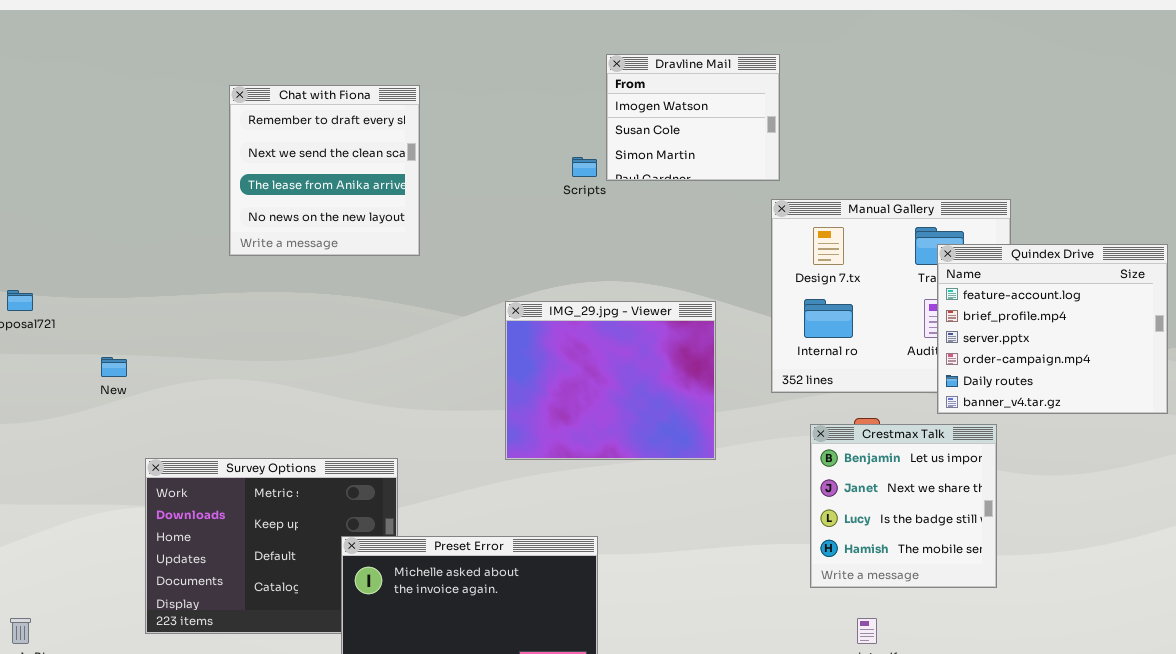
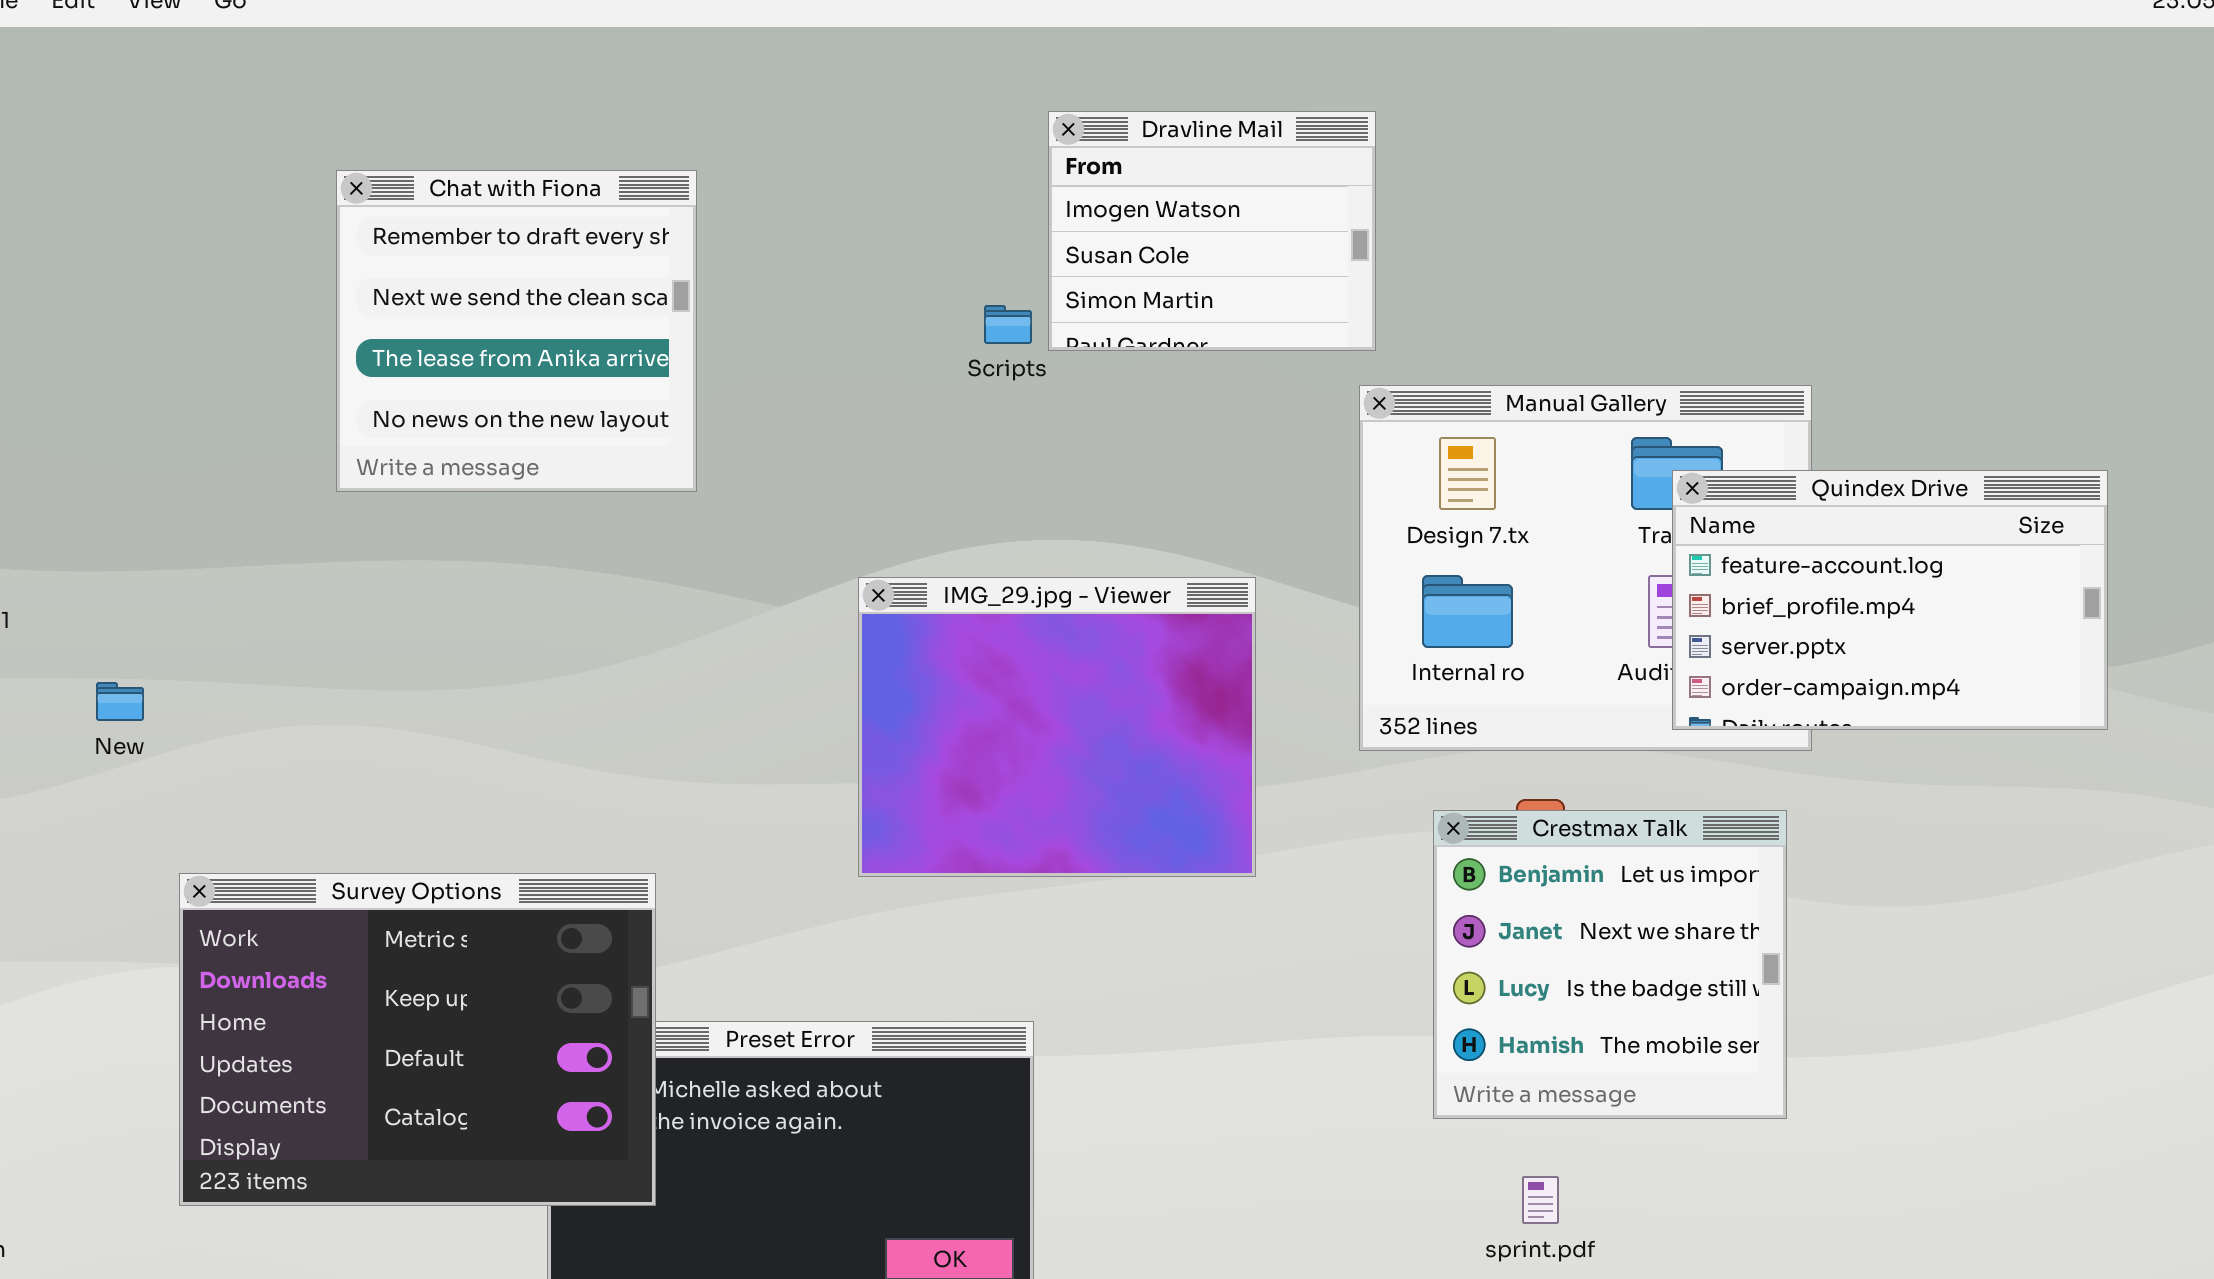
Quindex Drive: [937,244,1168,414] -> [1672,470,2108,730], resized
Survey Options: [145,458,398,634] -> [179,873,656,1206], raised

